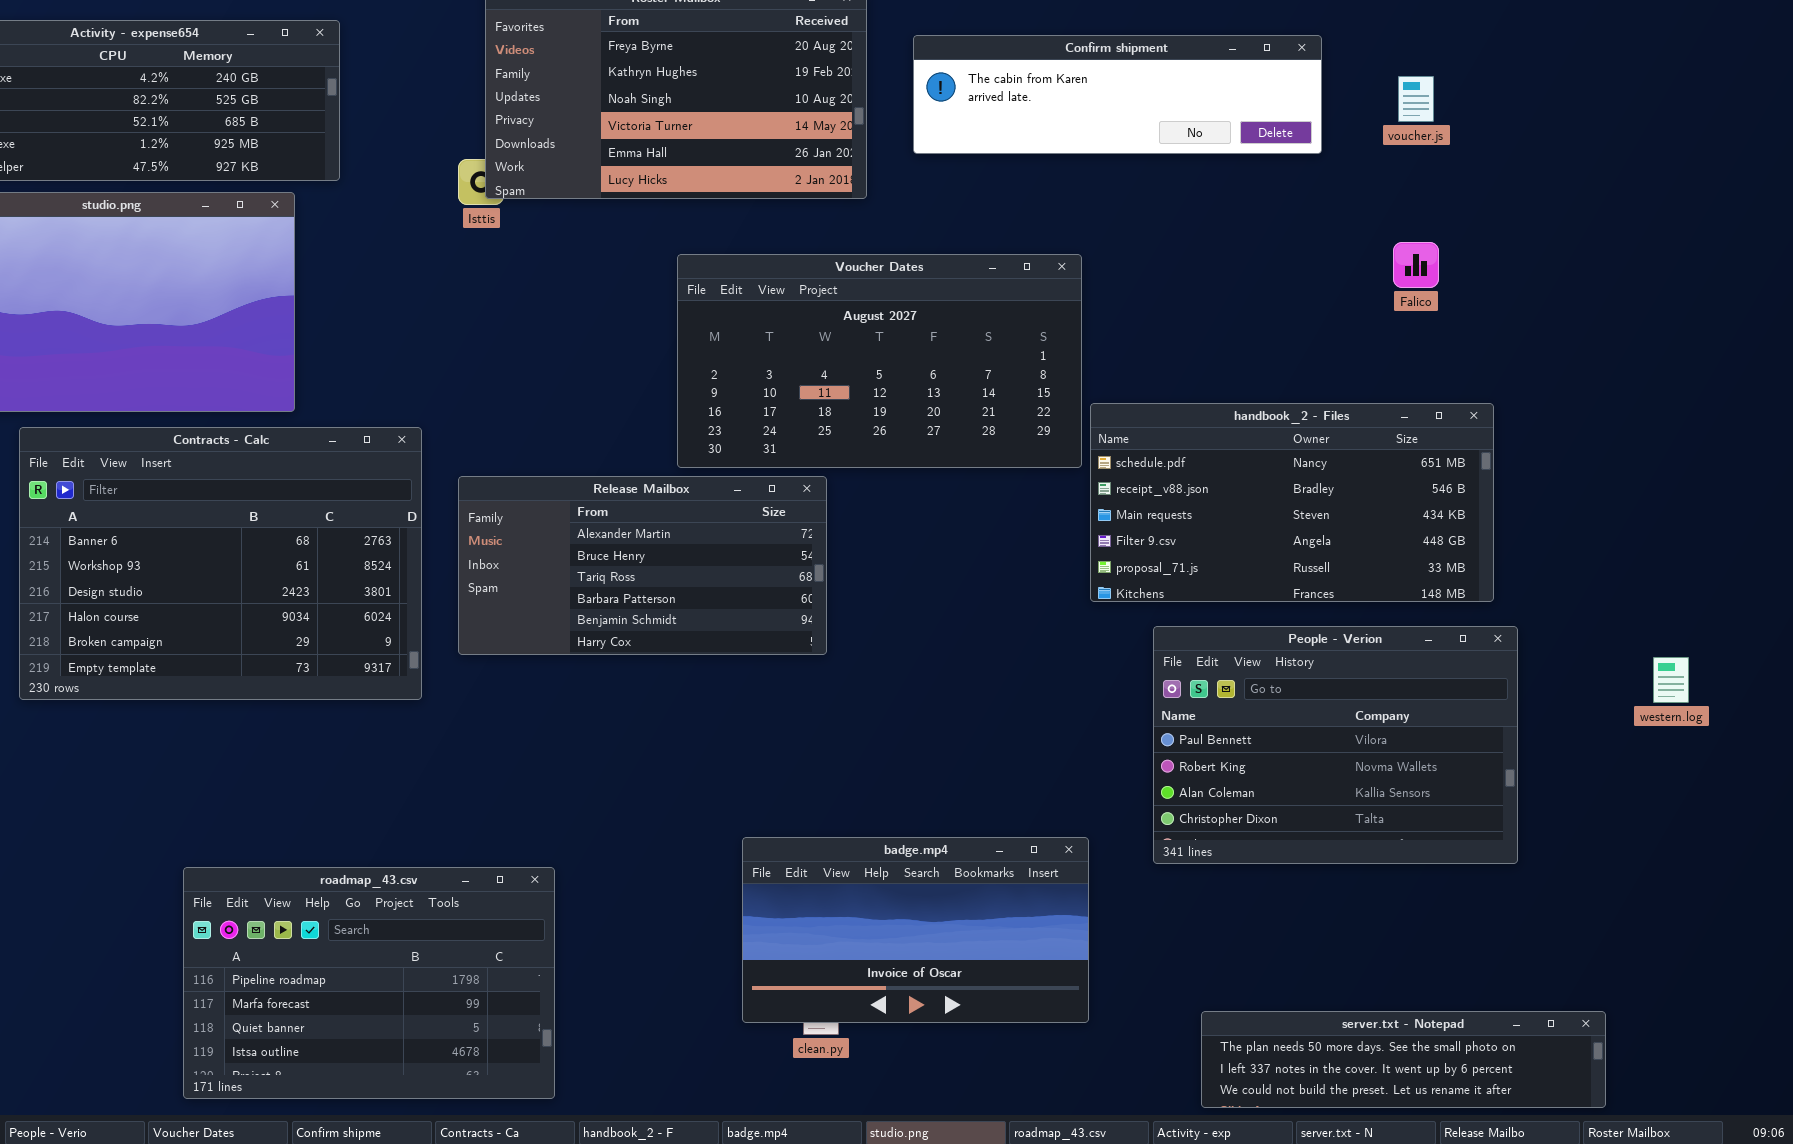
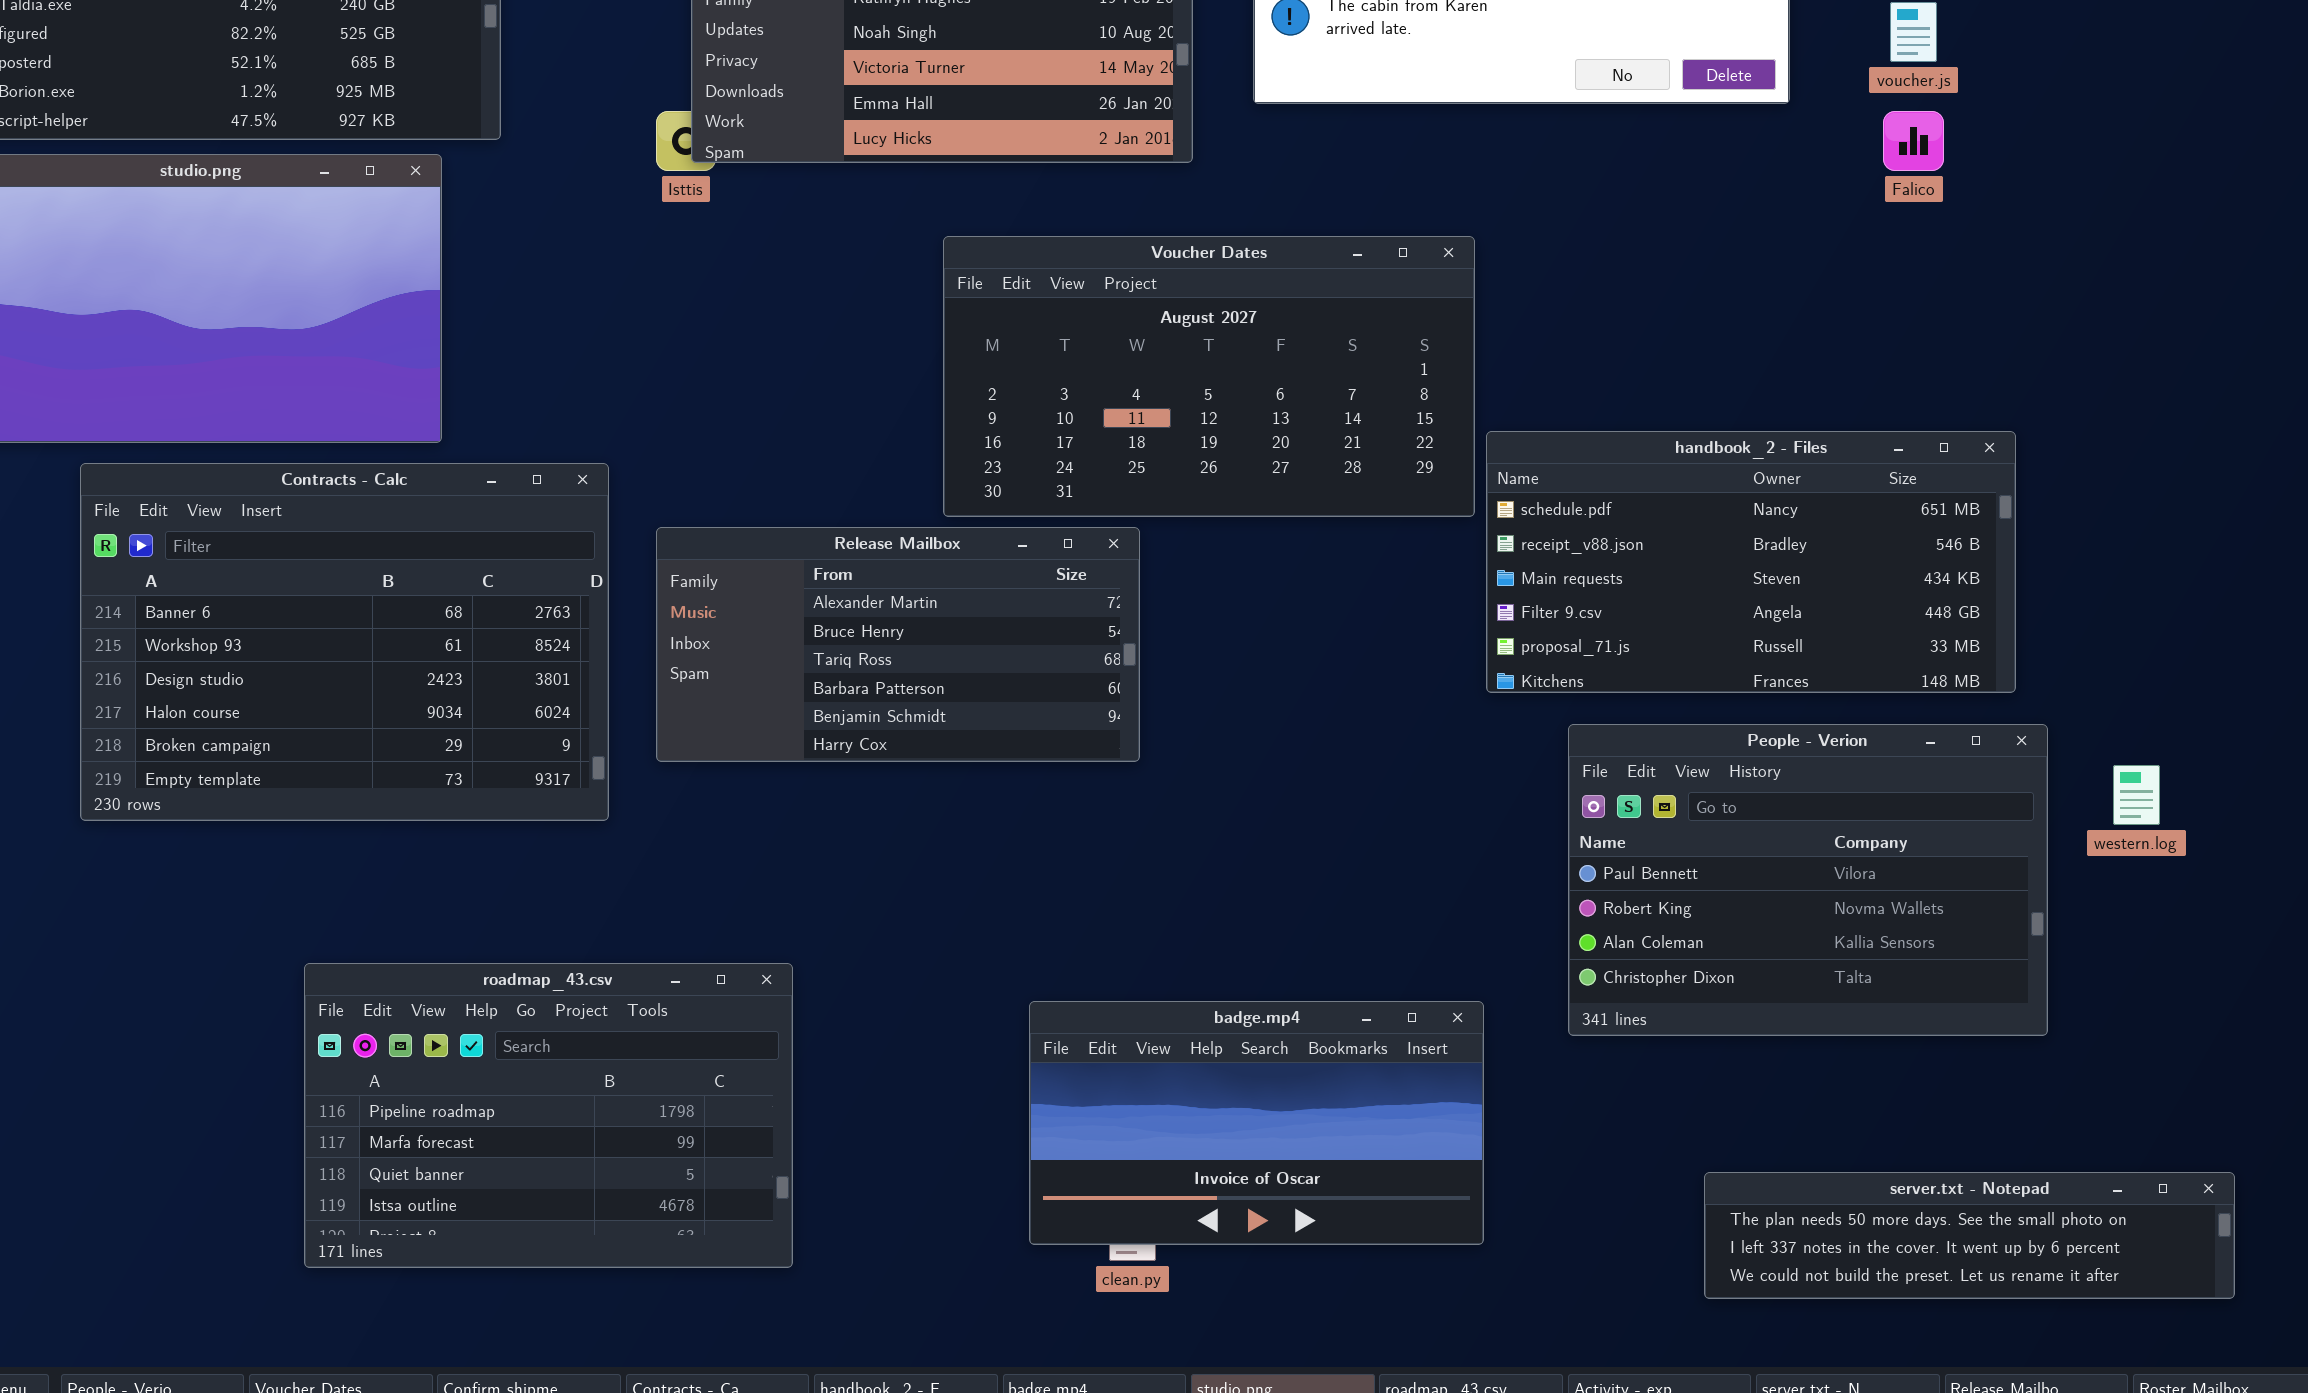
Falico: [1393,242,1439,288] -> [1883,111,1944,171], moved
western.log: [1653,657,1689,703] -> [2113,765,2160,825], moved
roadmap_43.csv: [183,867,555,1099] -> [304,963,793,1268], moved
server.txt - Notepad: [1201,1011,1606,1108] -> [1704,1172,2235,1299], moved

